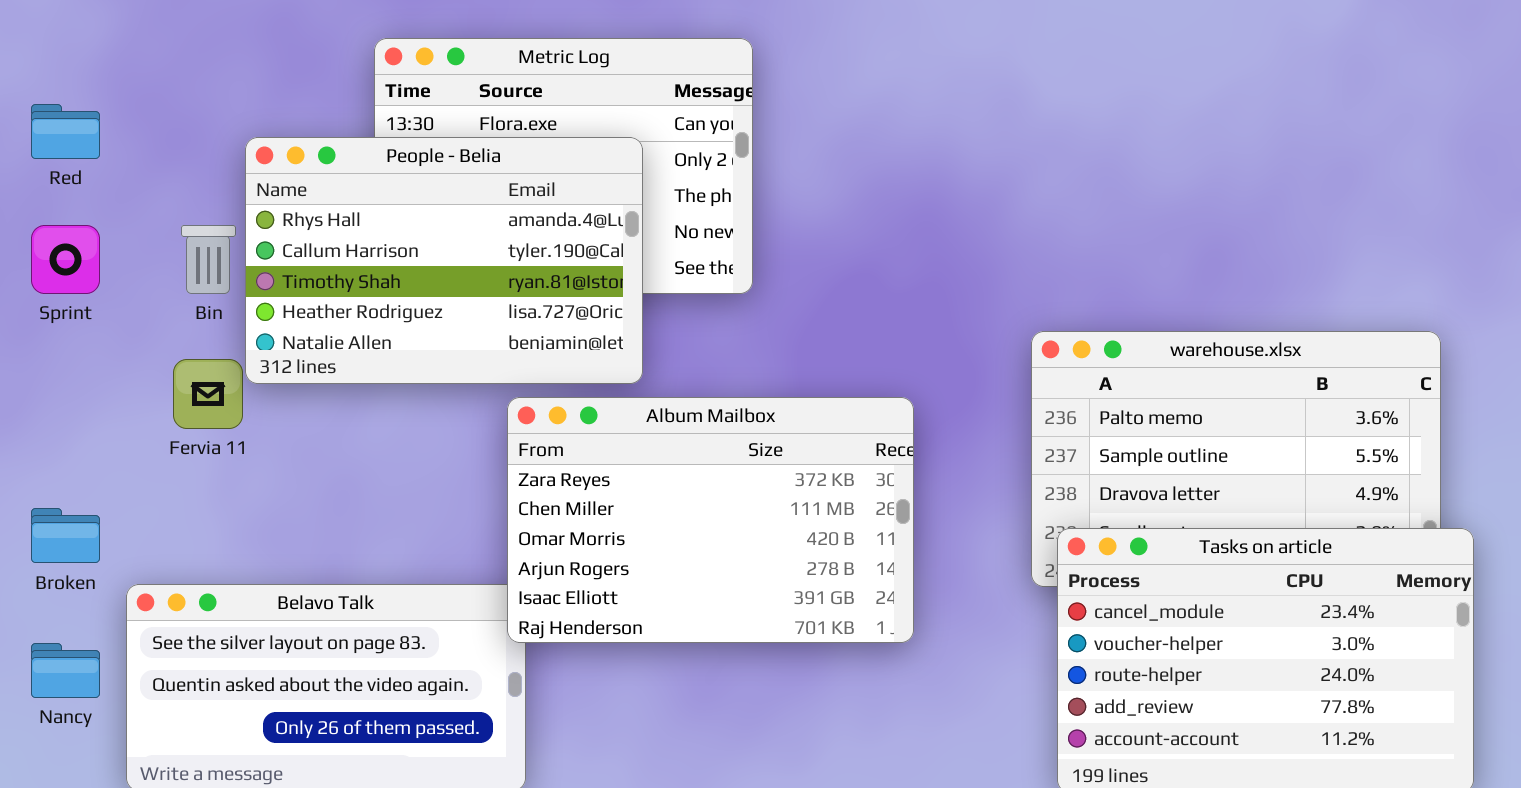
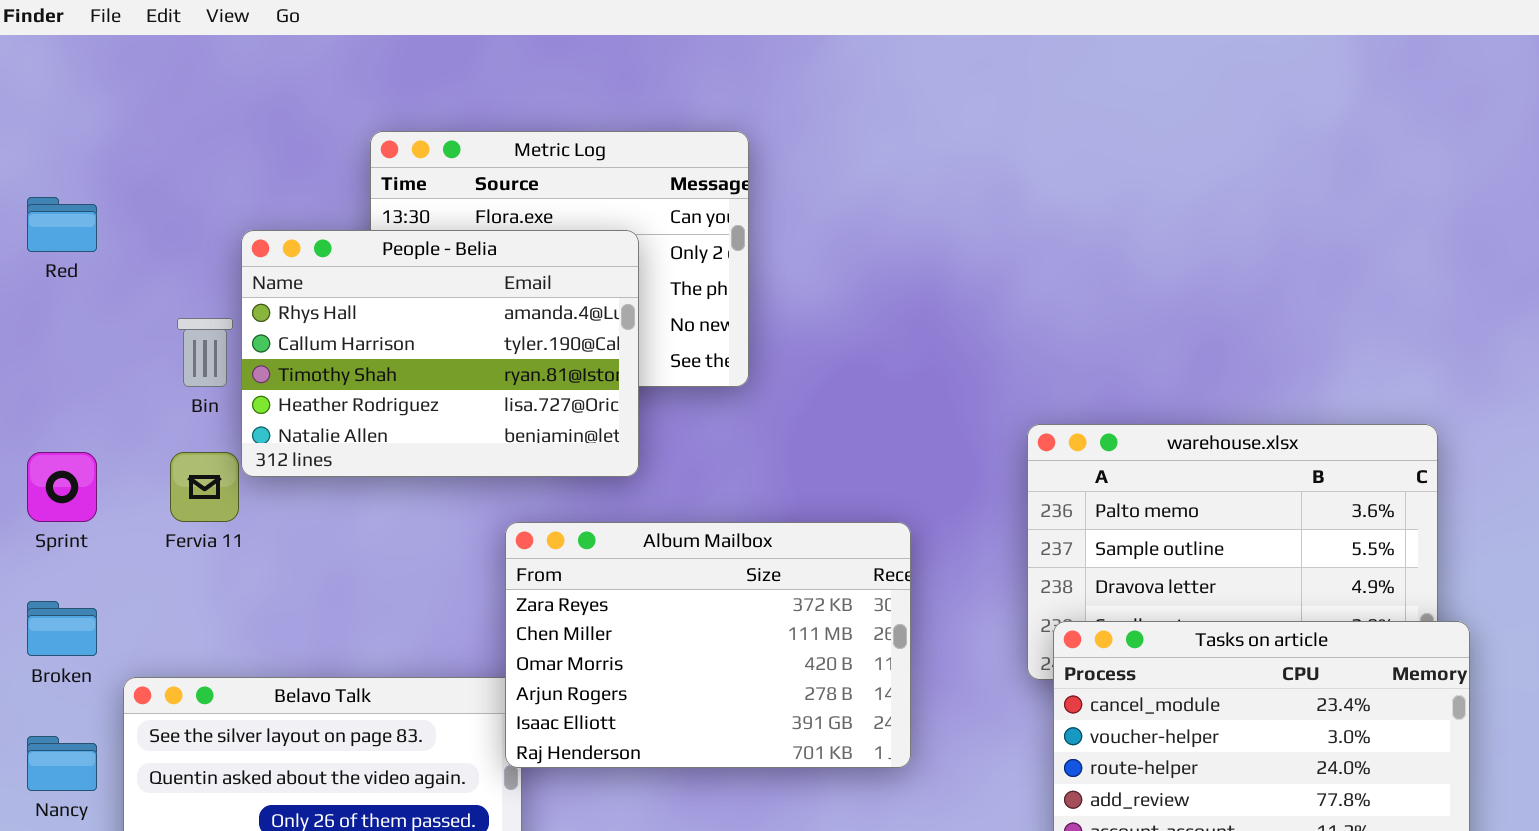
Sprint: [31,225,100,294] -> [27,452,97,522], moved
Album Mailbox: [507,397,914,643] -> [505,522,911,768], moved

